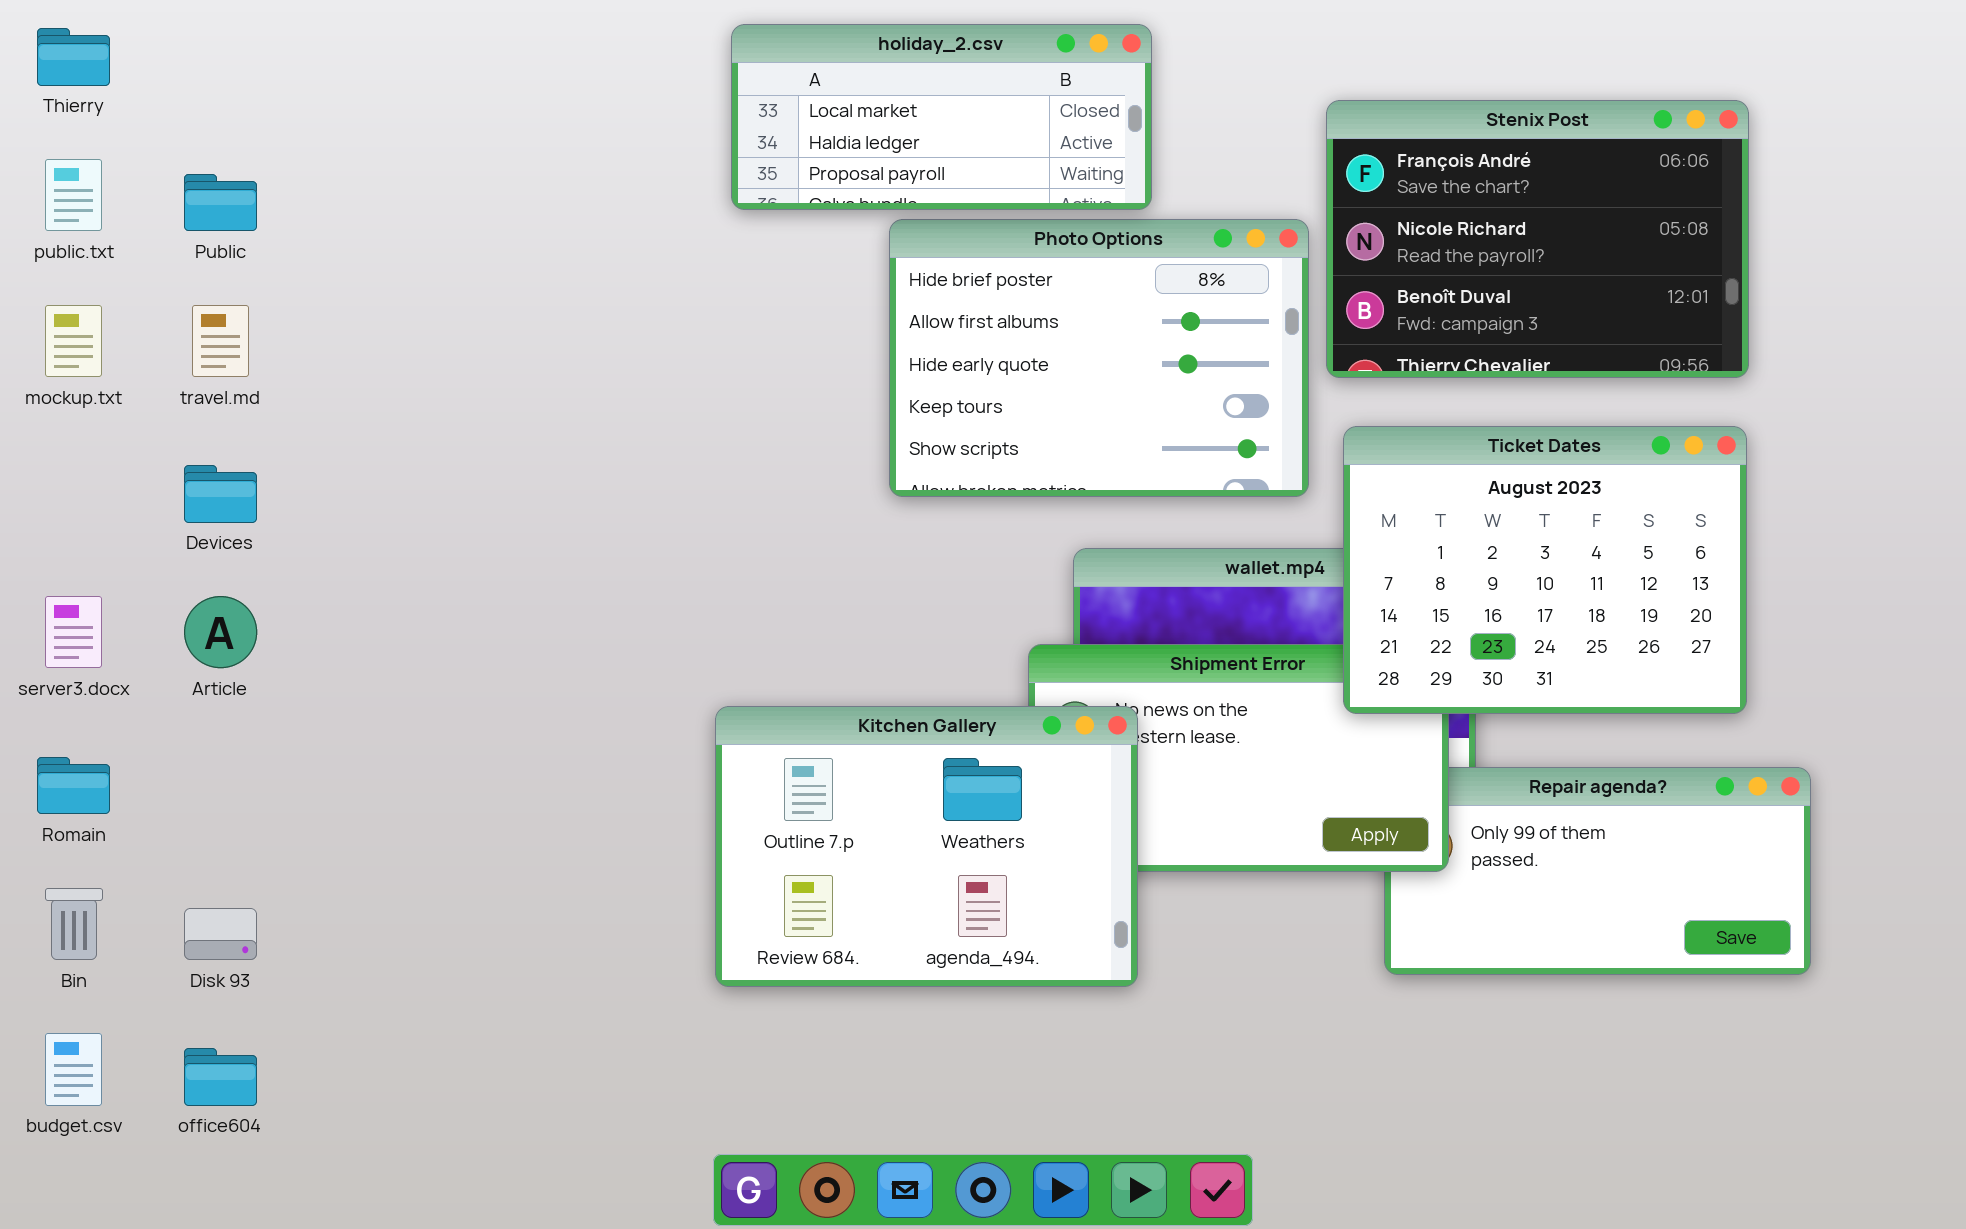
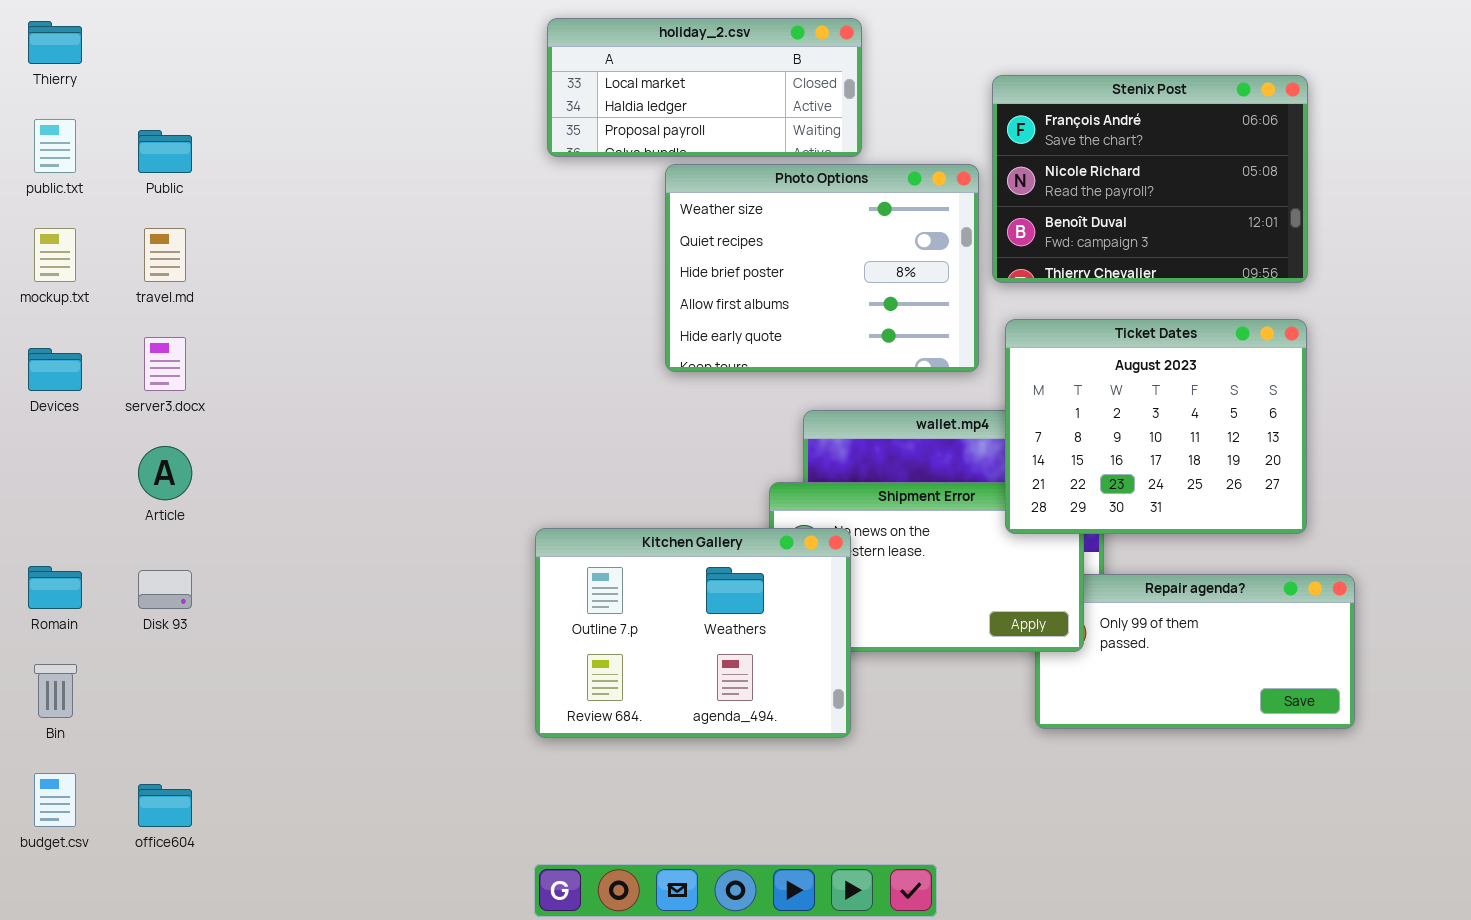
Photo Options: [889,219,1309,497] -> [665,164,979,372], scrolled up 2 rows
Devices: [184,465,257,523] -> [28,348,82,391], moved
server3.docx: [45,596,102,668] -> [144,337,186,391], moved
Disk 93: [184,908,257,960] -> [138,570,192,609], moved

